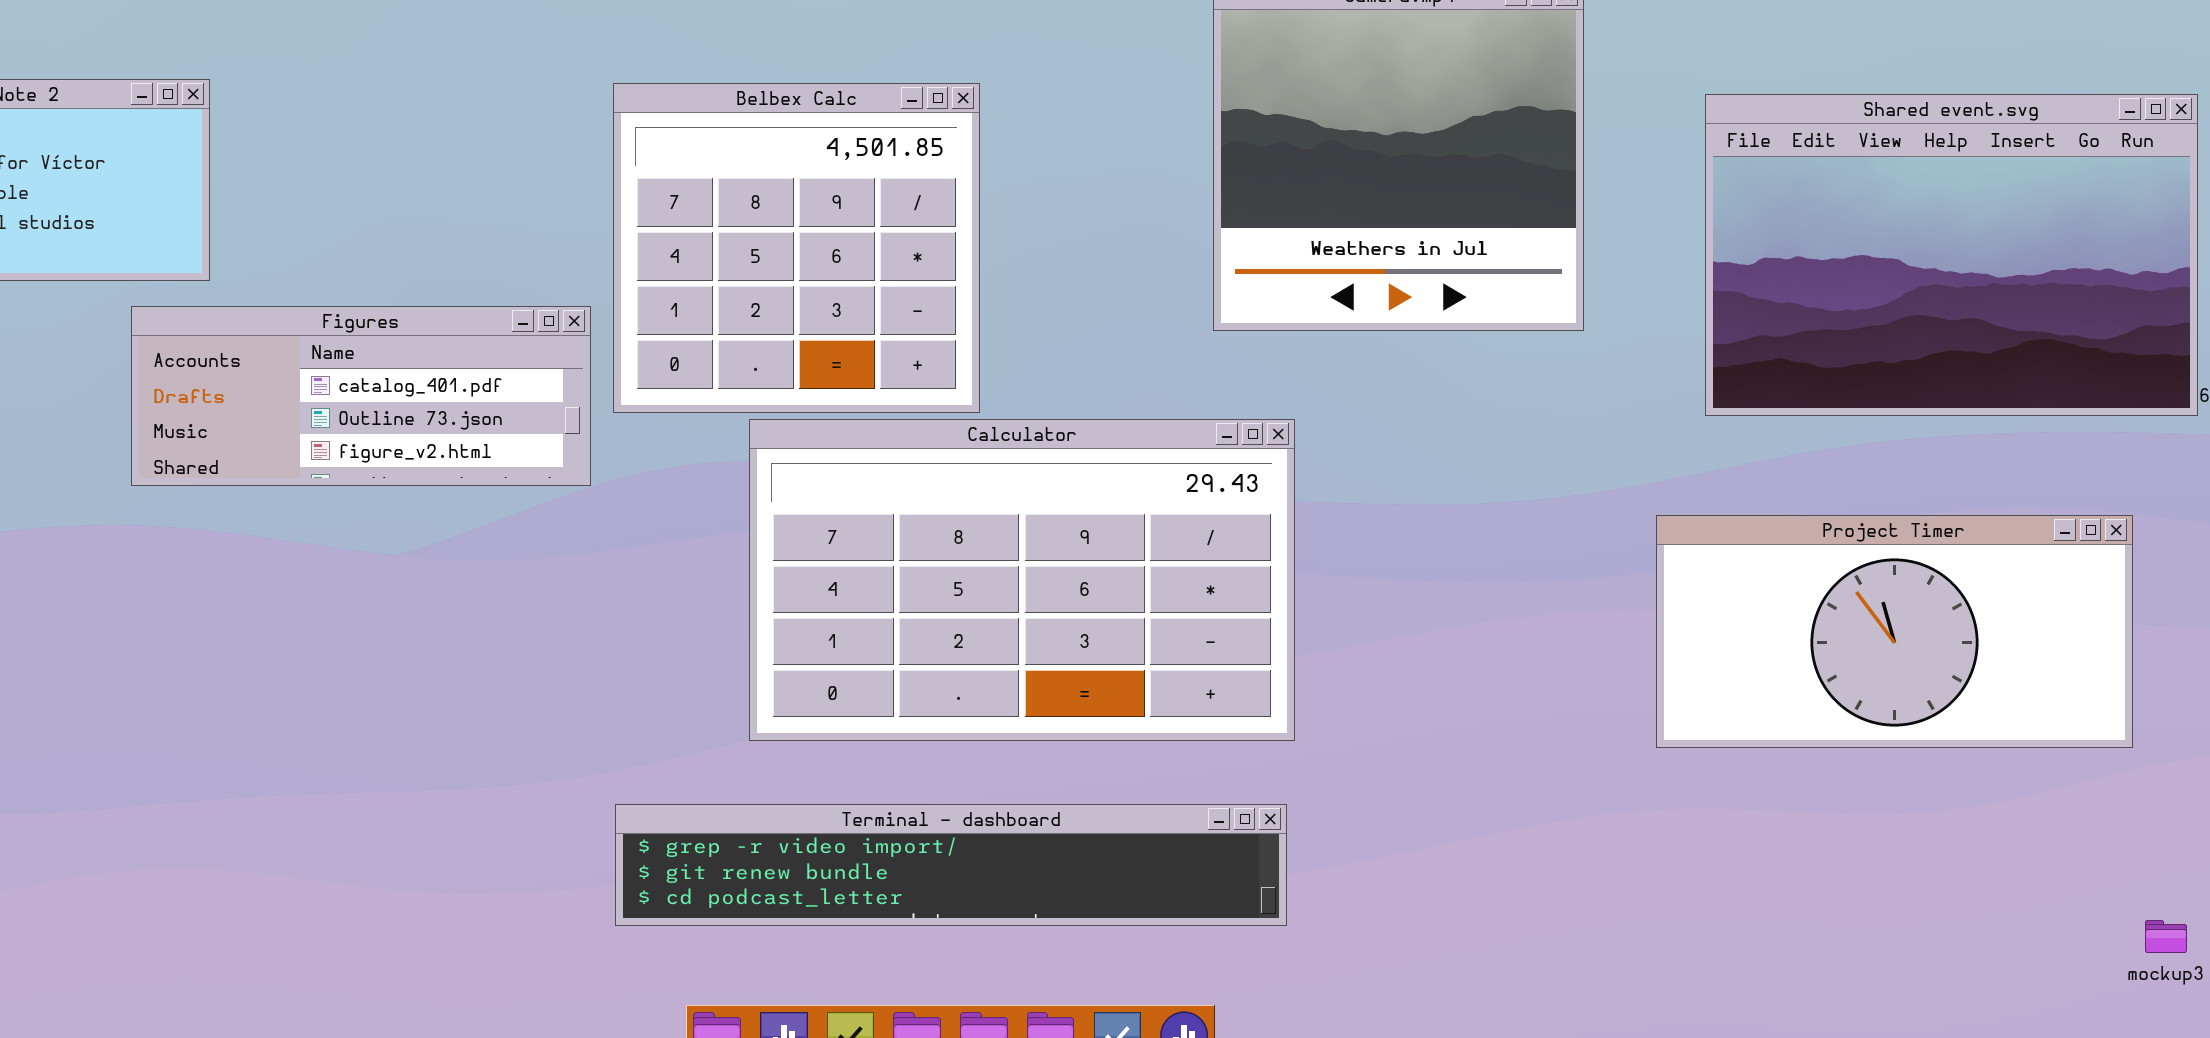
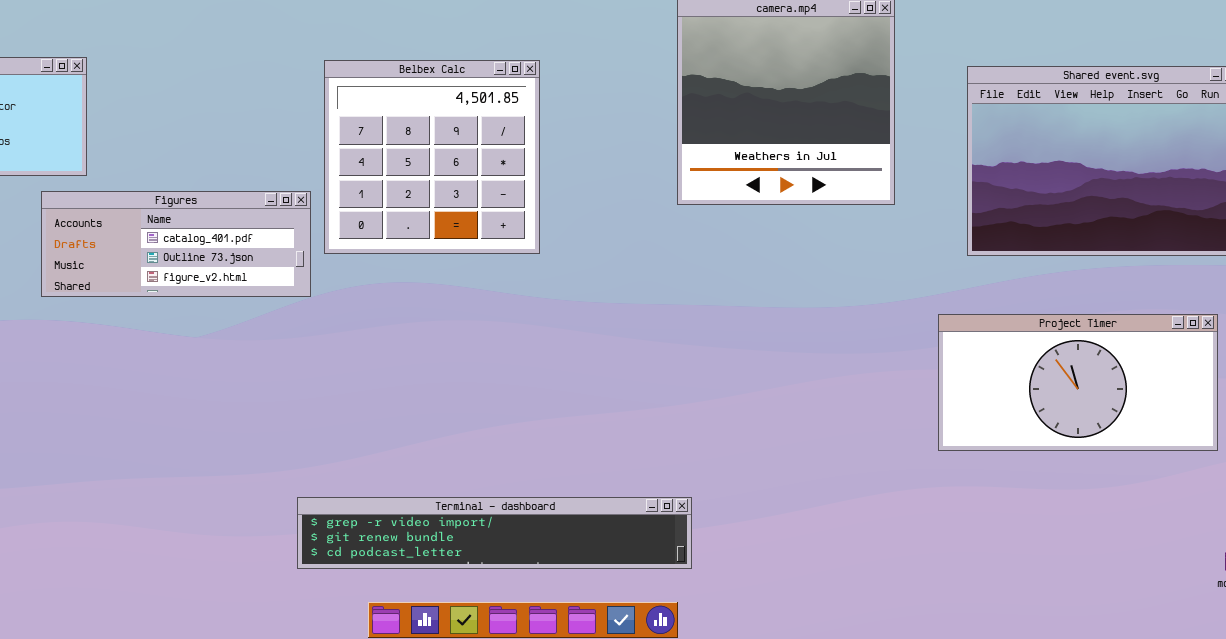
Calculator: [749,419,1295,741] -> none, closed
Terminal - dashboard: [615,804,1287,926] -> [297,497,692,569], moved

